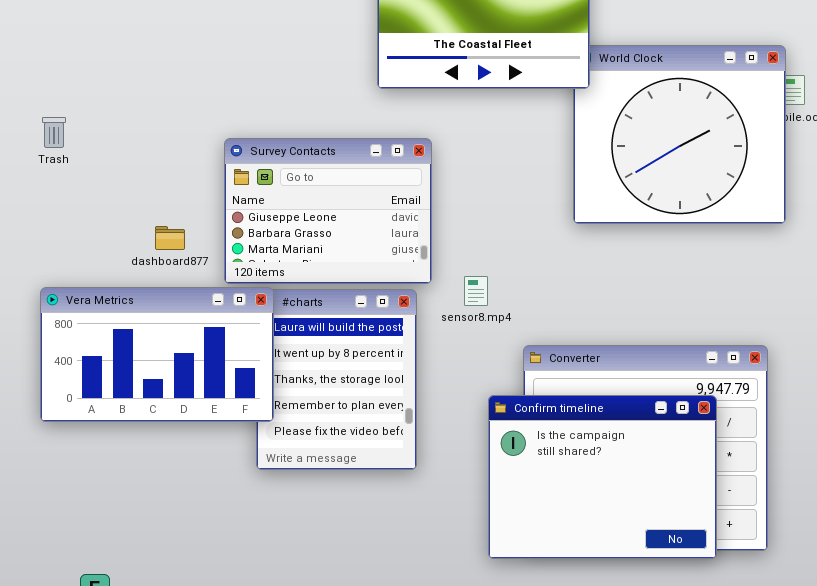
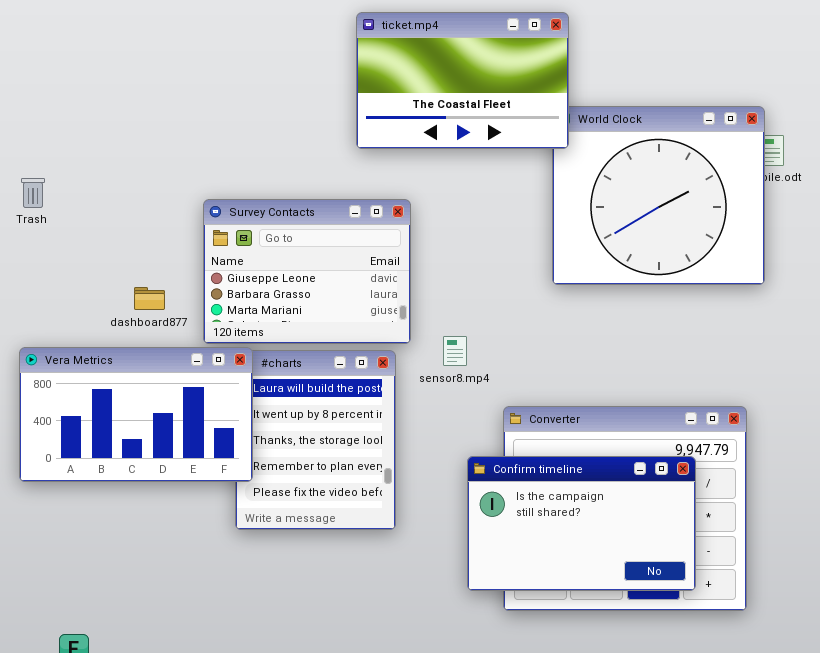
Confirm timeline: [488,395,717,559] -> [467,456,696,591], resized

